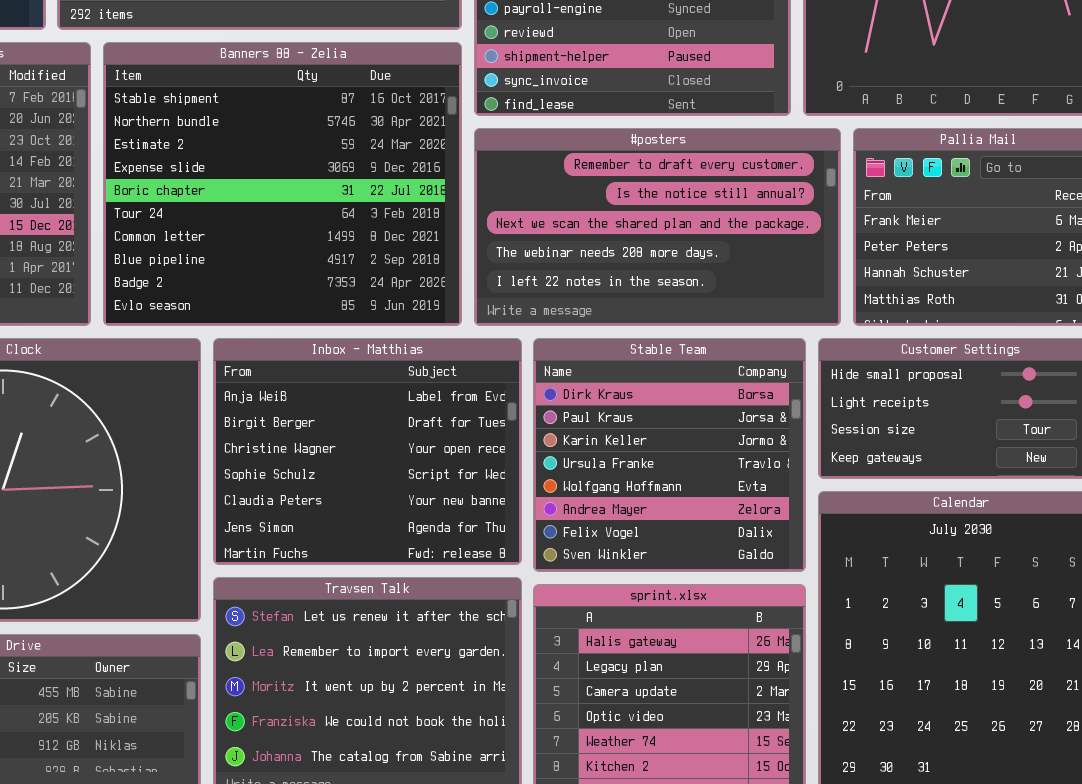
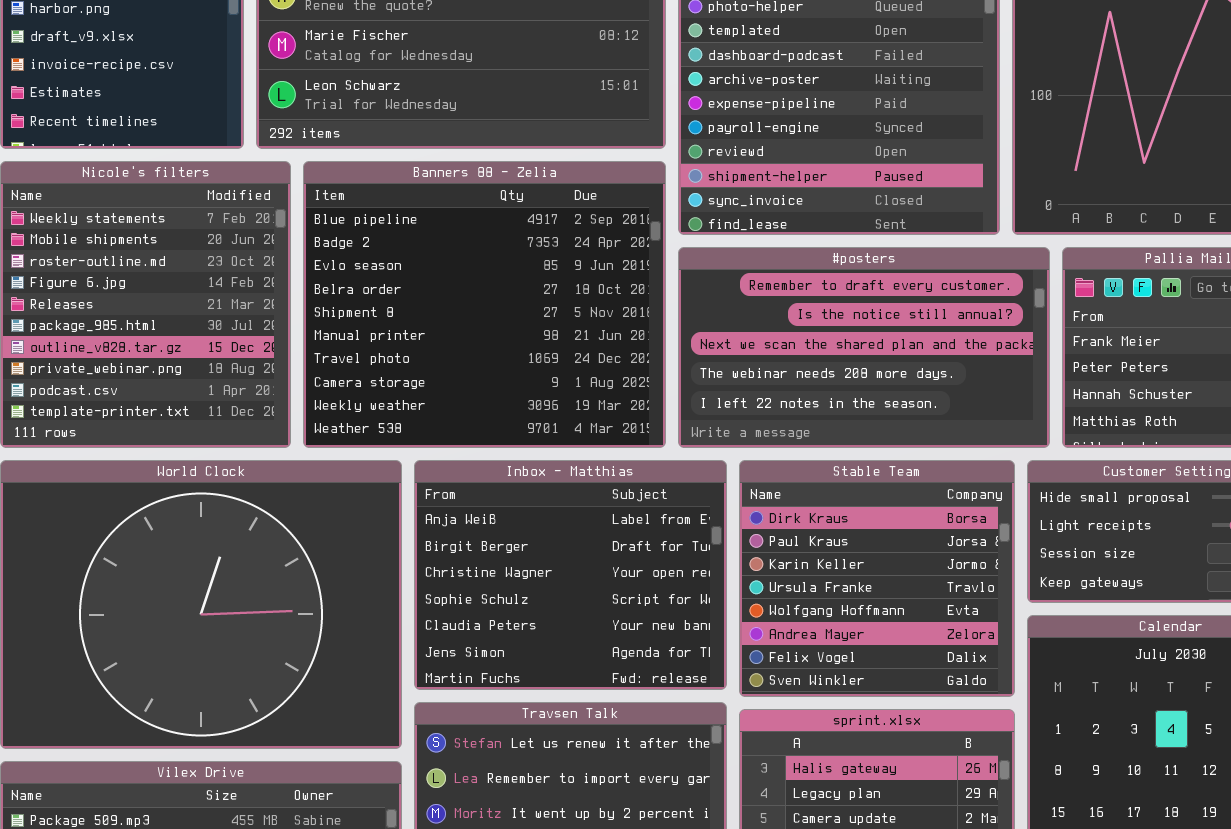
Banners 88 - Zelia: [103,42,462,326] -> [303,161,666,448], scrolled down 7 rows

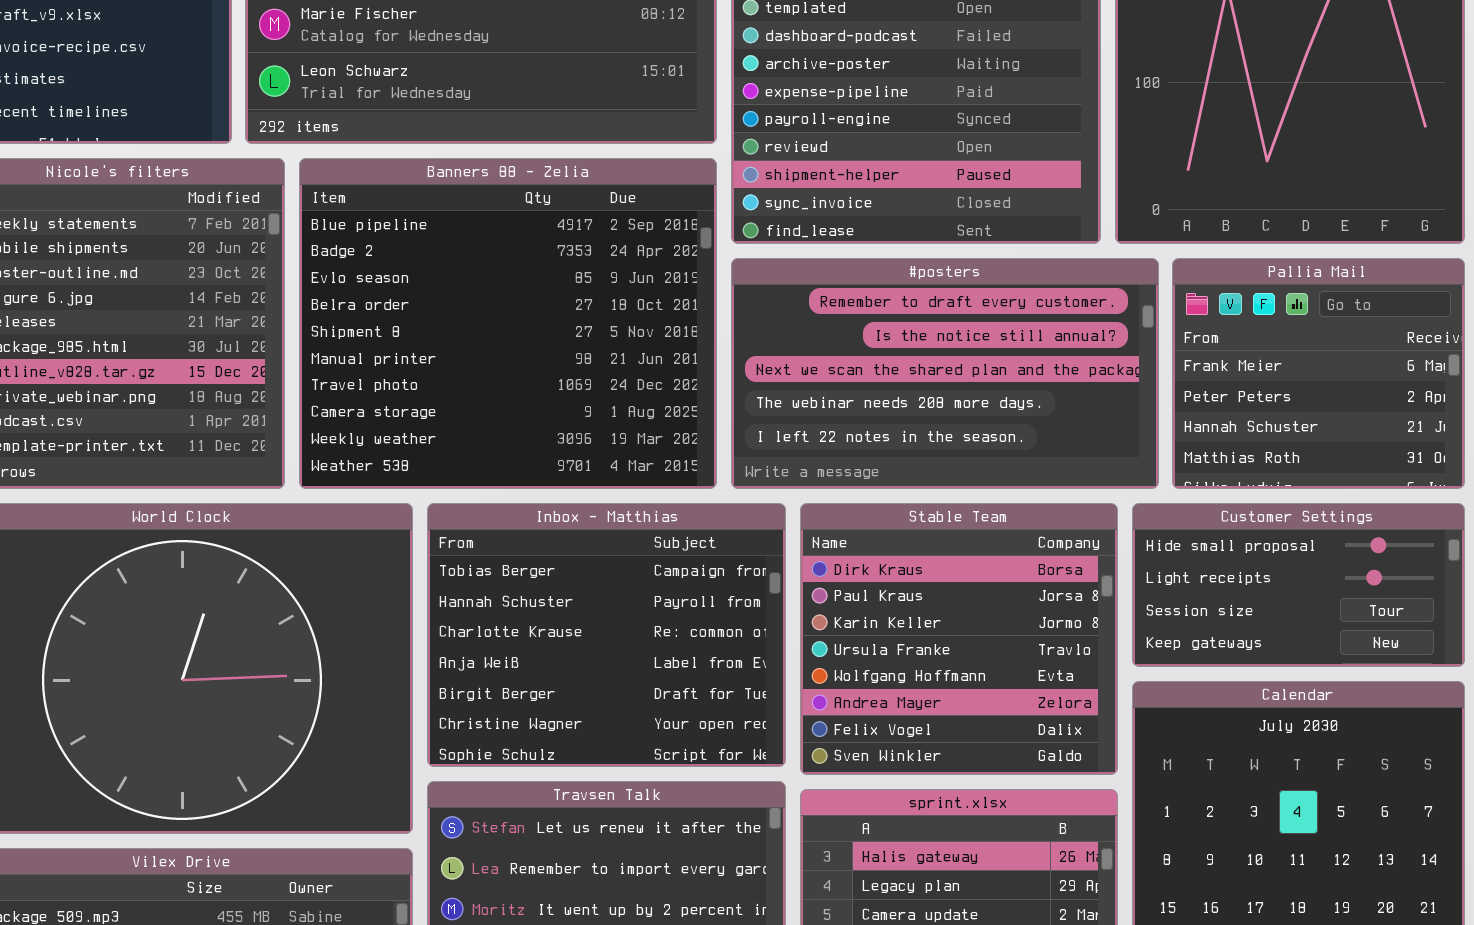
Inbox - Matthias: [414,460,727,690] -> [427,503,786,767], scrolled up 3 rows

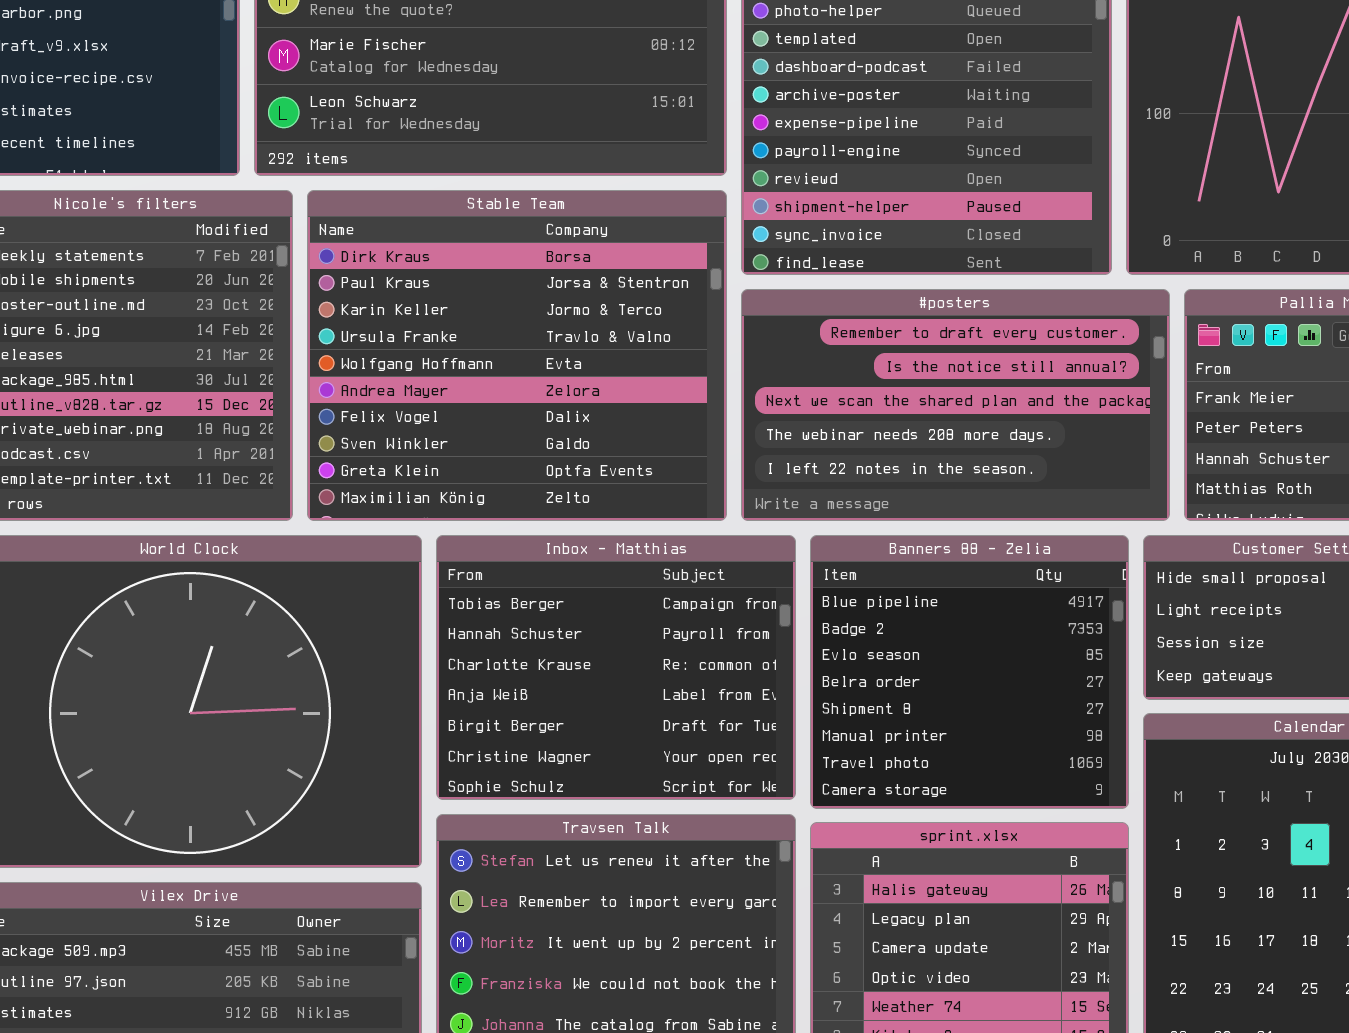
Banners 88 - Zelia: [299,158,717,489] -> [810,535,1129,809], moved, resized
Stable Team: [800,503,1118,775] -> [307,190,727,521], moved, resized

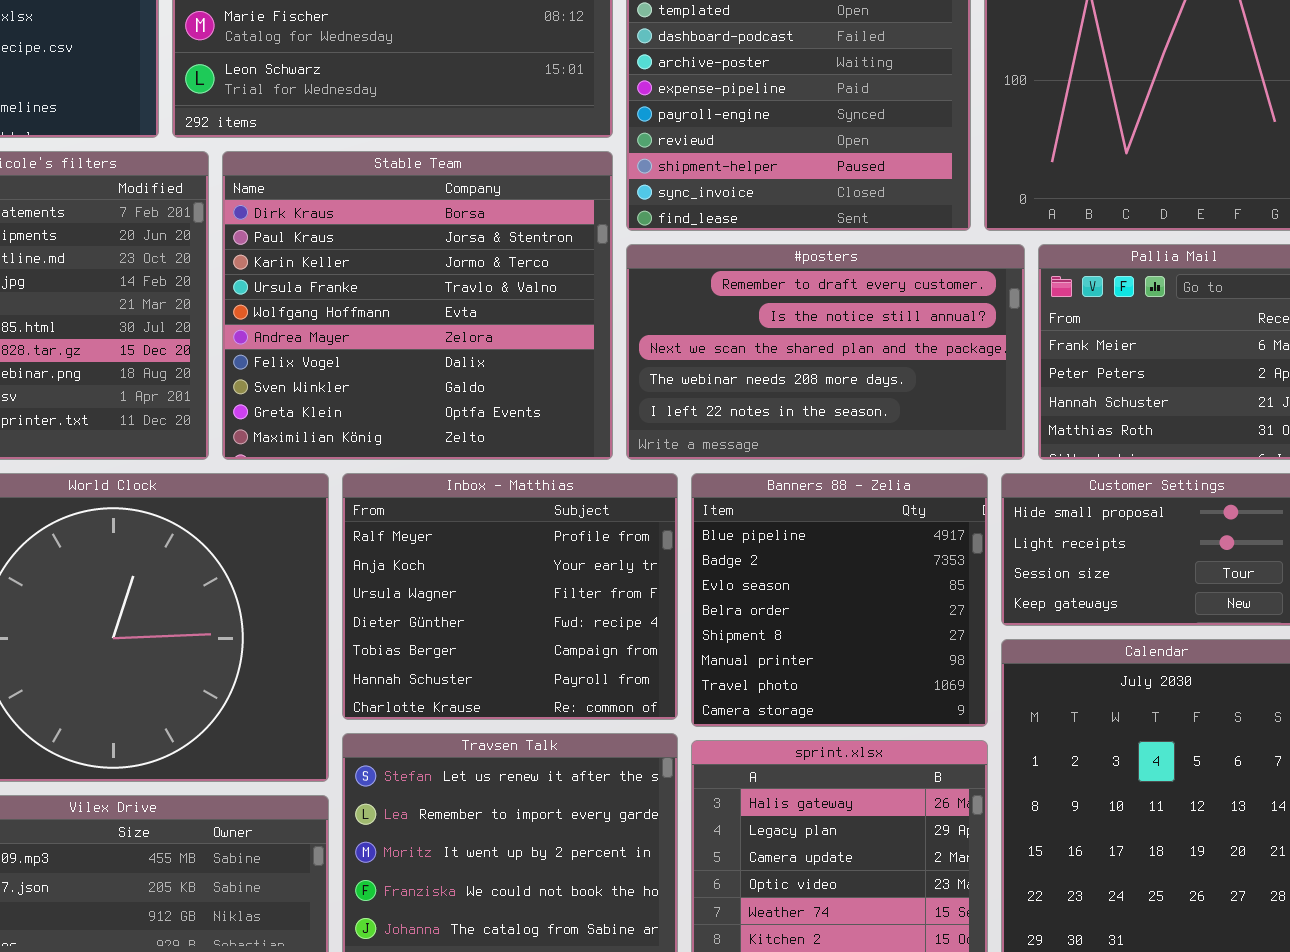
Inbox - Matthias: [436,535,796,800] -> [342,473,678,720], scrolled up 4 rows

